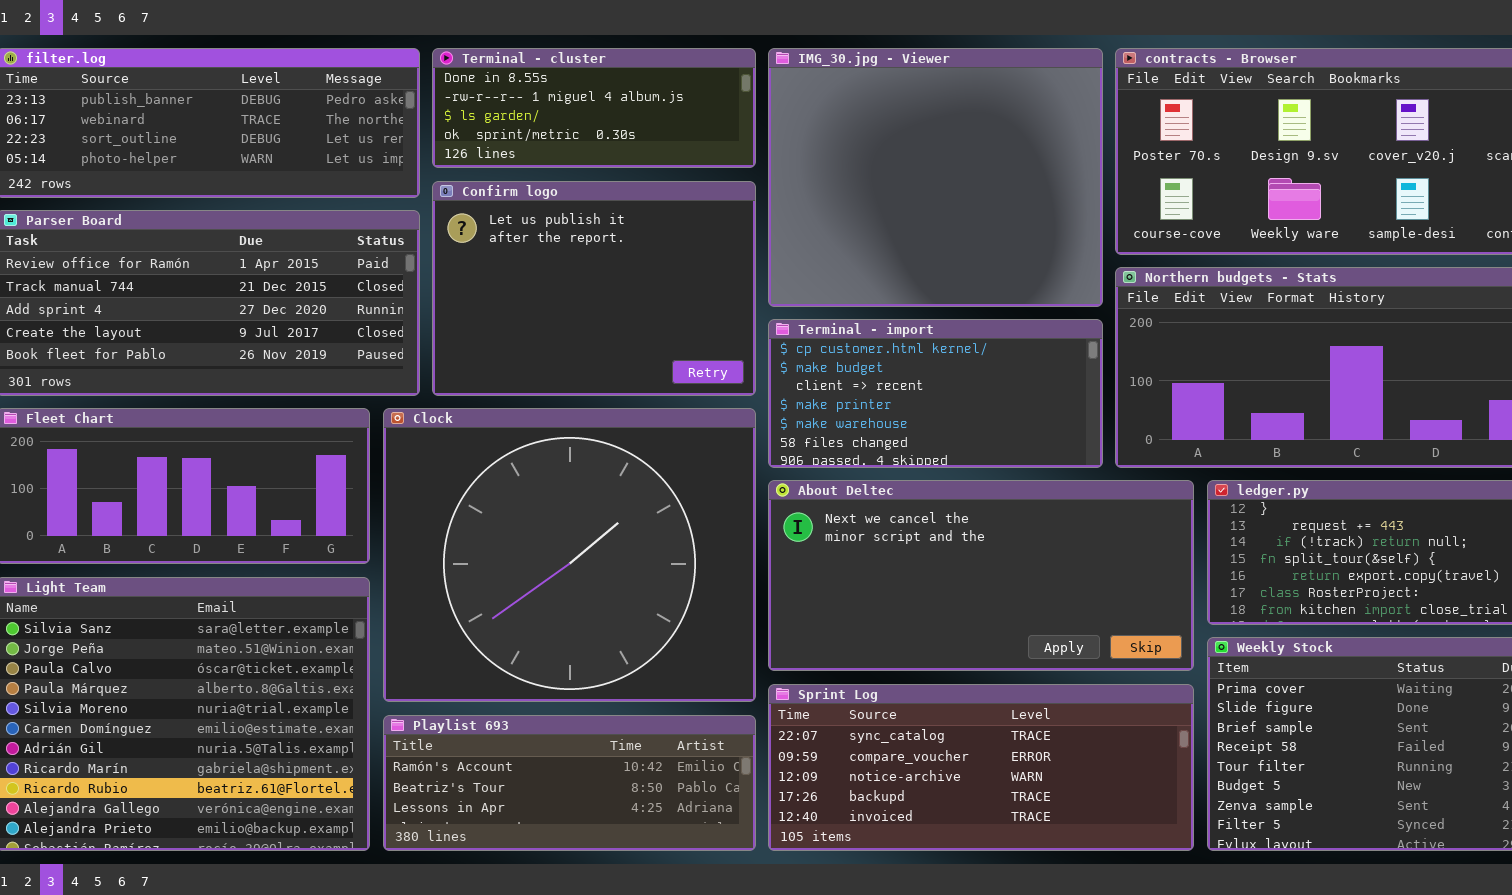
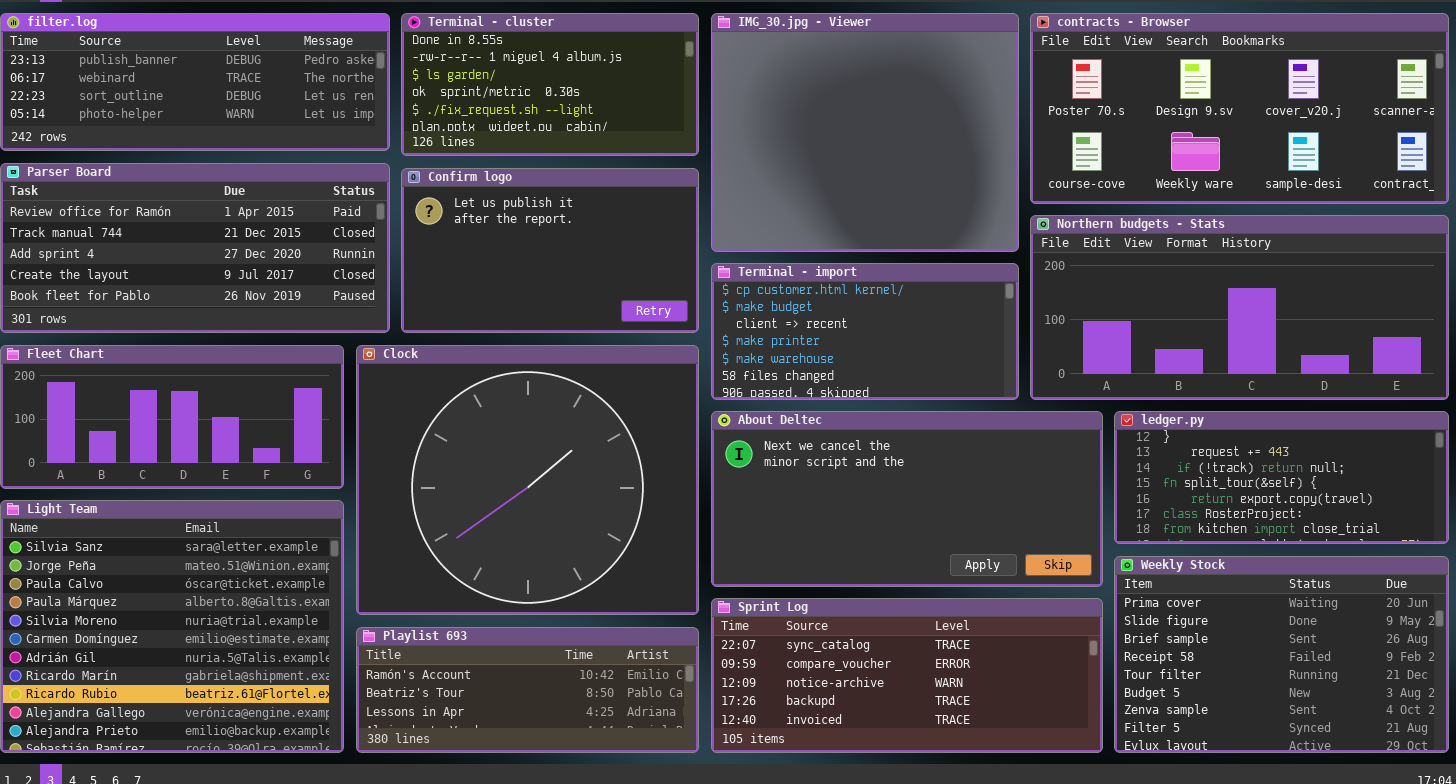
Terminal - cluster: [432,48,756,168] -> [401,13,699,156], resized
Confirm logo: [432,181,756,396] -> [401,168,699,333], resized

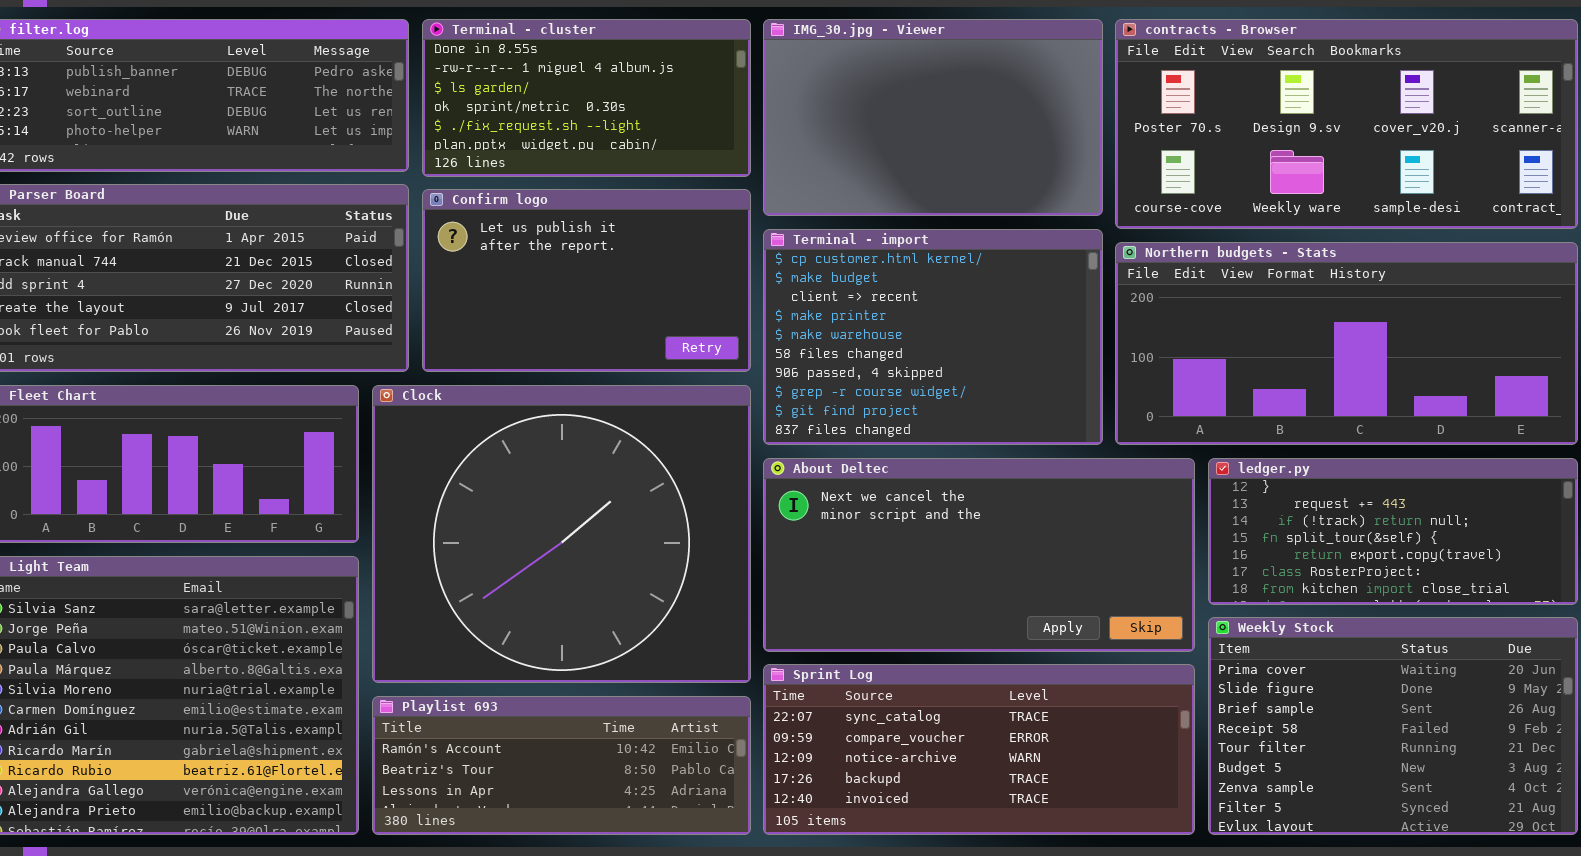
IMG_30.jpg - Viewer: [711,13,1019,252] -> [763,19,1103,216], resized
Terminal - import: [711,263,1019,400] -> [763,229,1103,445], resized

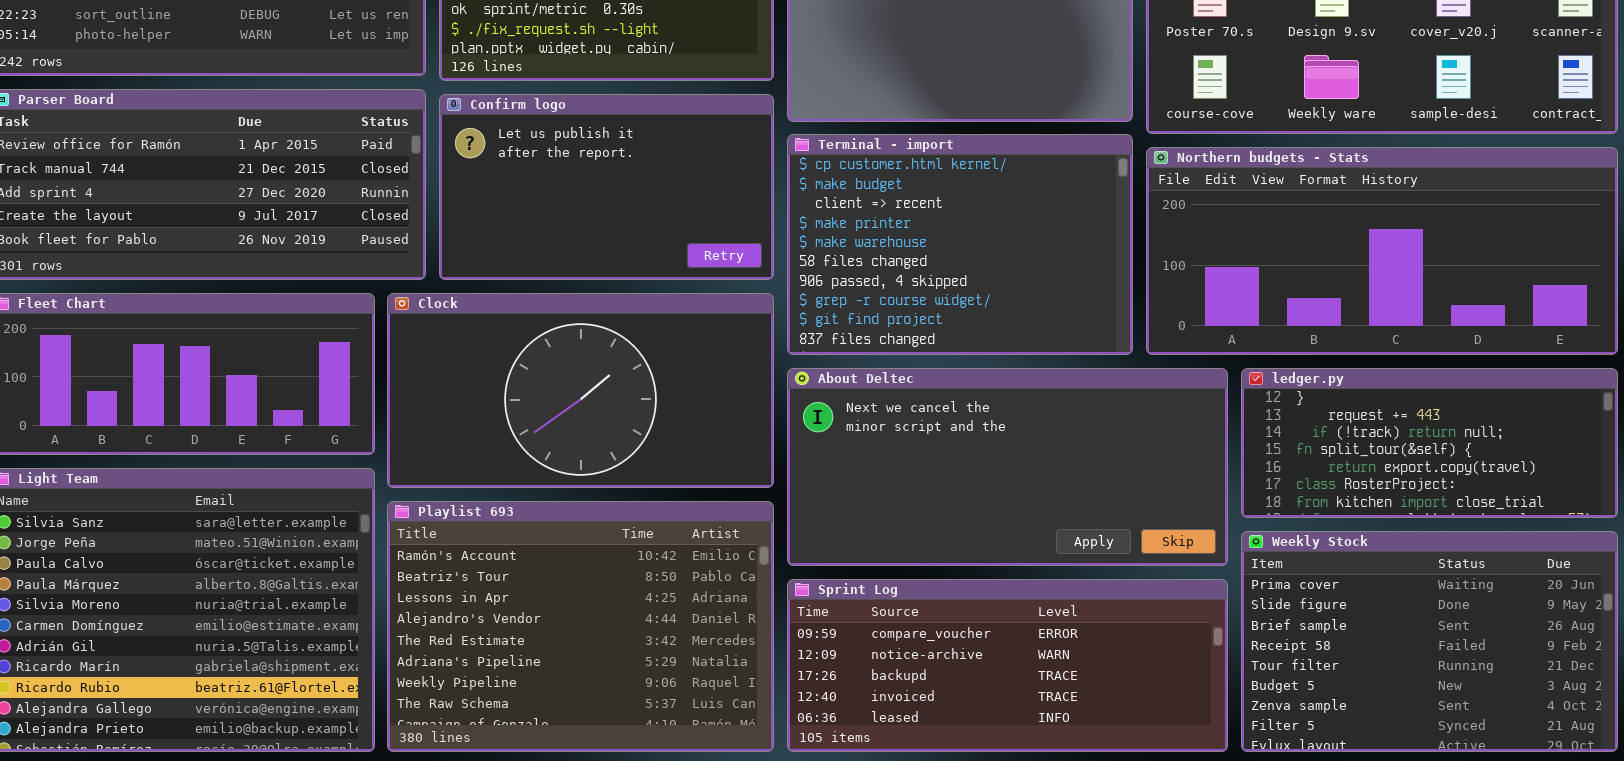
Clock: [372,385,751,683] -> [387,293,774,488], resized
Sprint Log: [763,664,1195,835] -> [787,579,1228,752], scrolled down 1 row
Playlist 693: [372,696,751,835] -> [387,501,774,752], resized

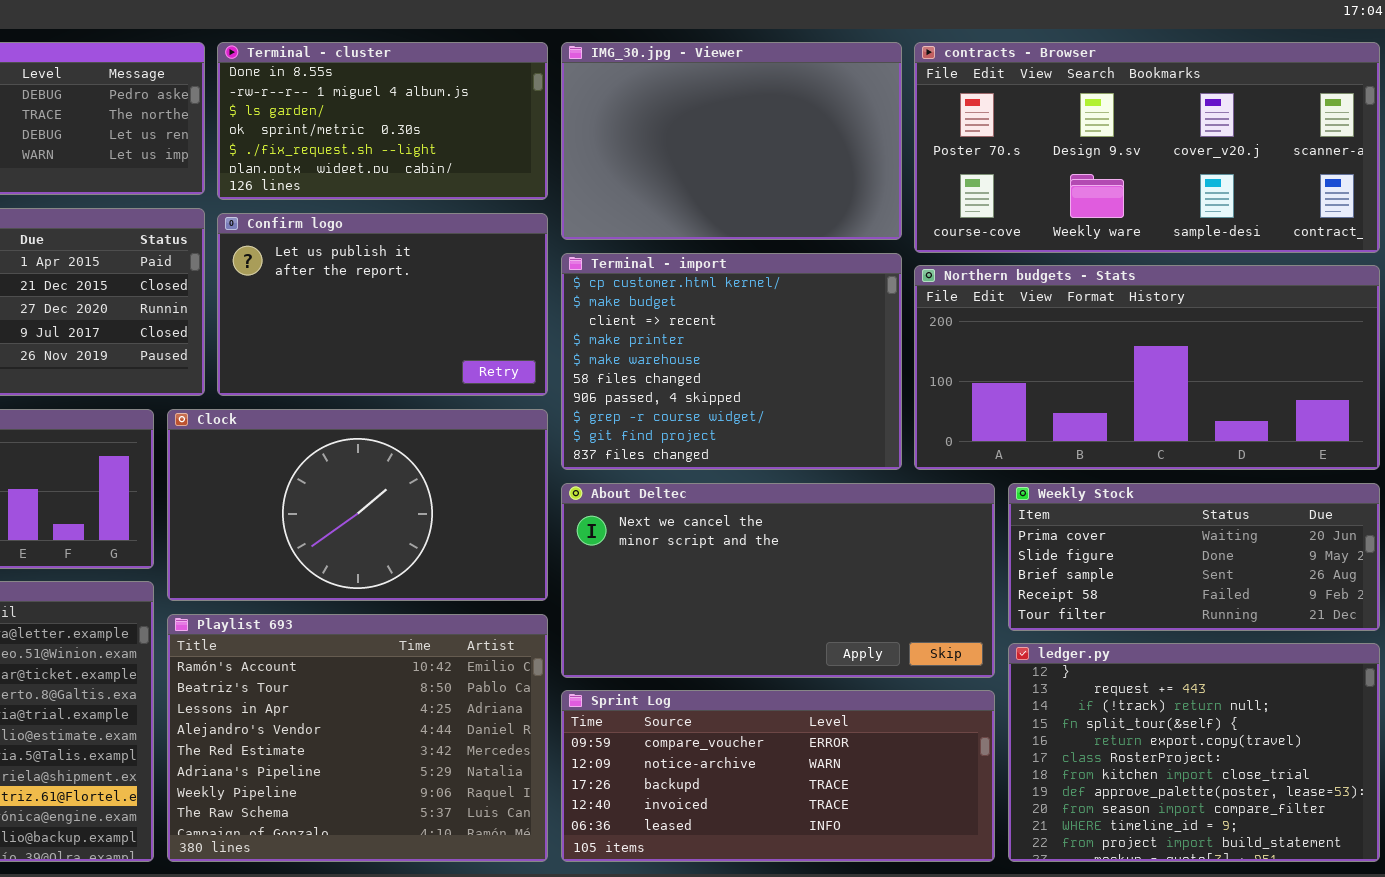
ledger.py: [1241,368,1618,518] -> [1008,643,1380,862], moved, resized
Weekly Stock: [1241,531,1618,752] -> [1008,483,1380,631], moved, resized

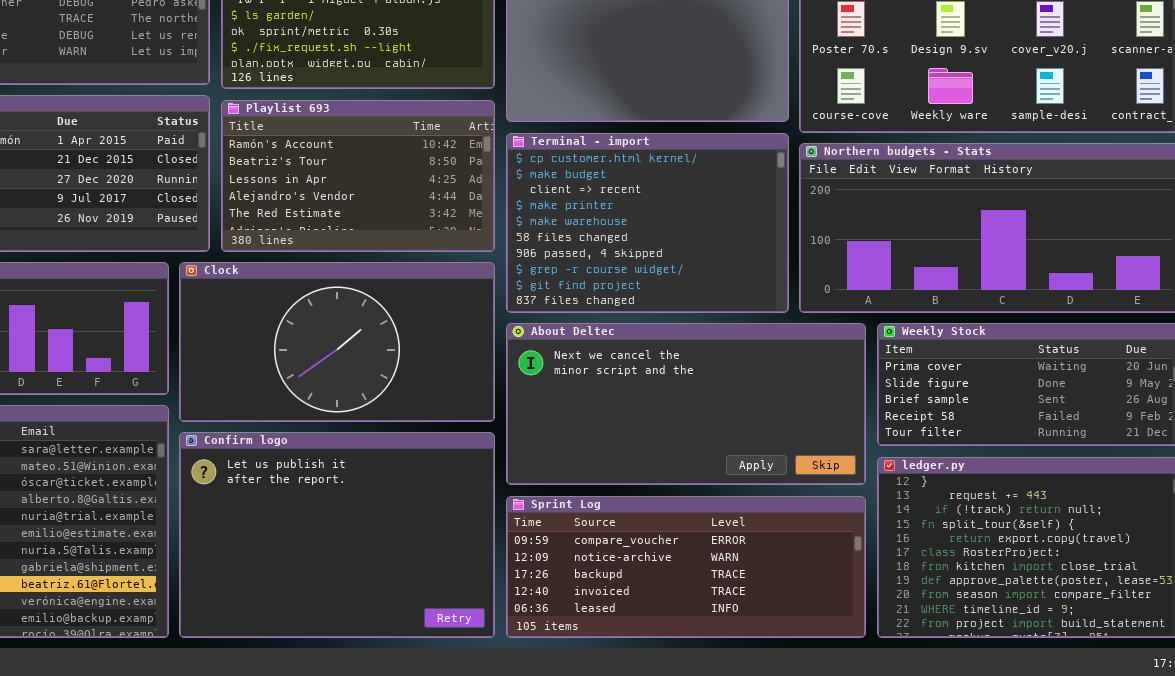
Confirm logo: [217,213,548,396] -> [179,432,495,638], moved, resized
Playlist 693: [167,614,548,862] -> [221,100,495,252], moved, resized

